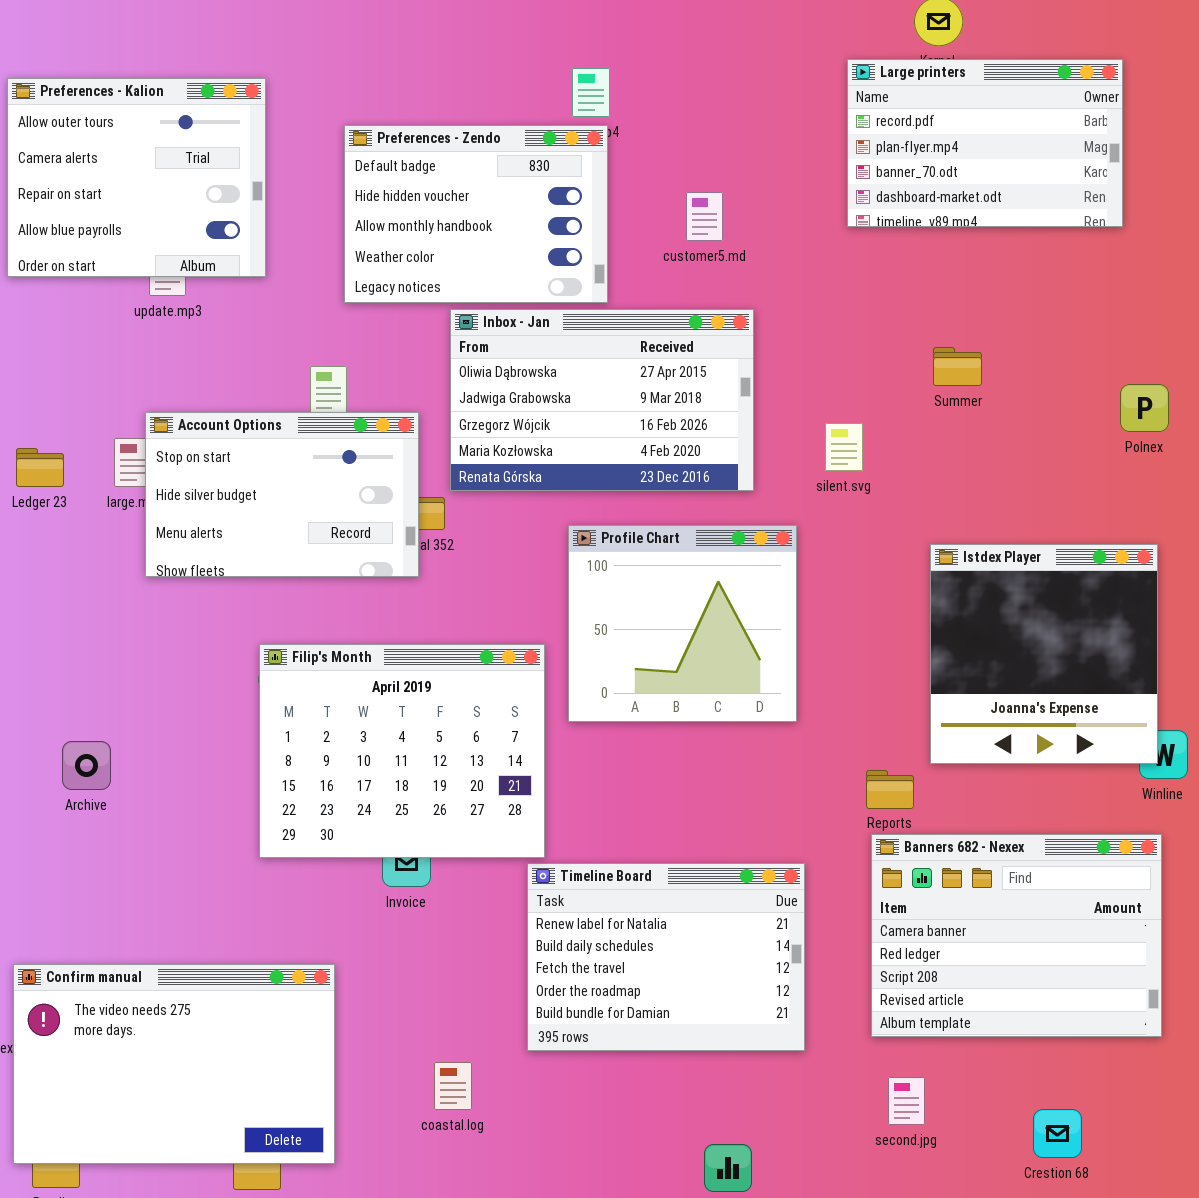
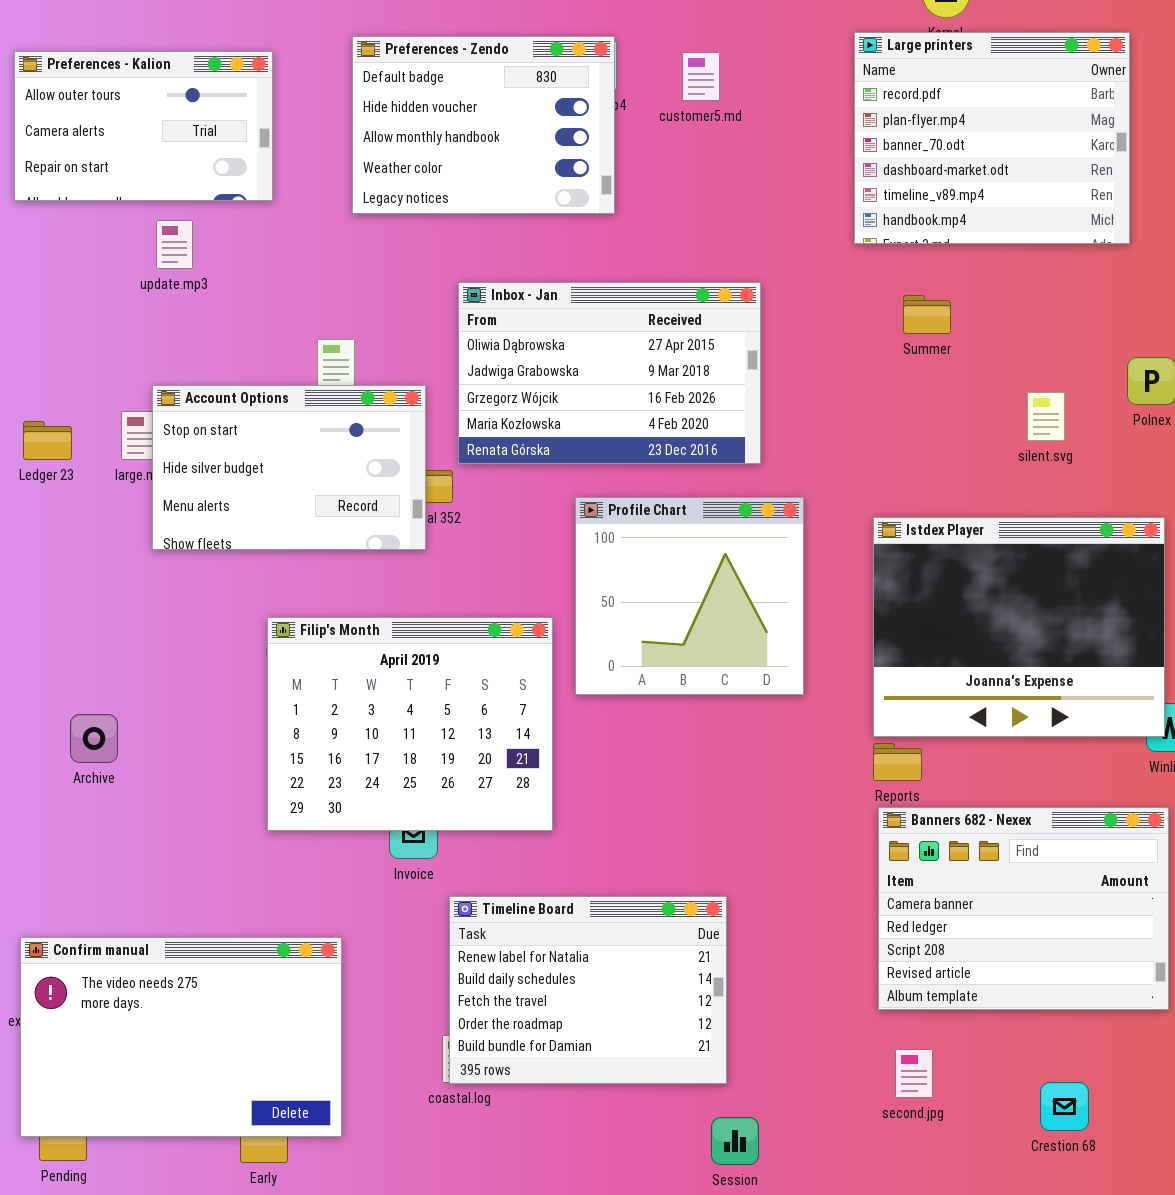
Large printers: [847,59,1123,227] -> [854,32,1130,244], resized
Preferences - Kalion: [7,78,266,277] -> [14,51,273,201], resized
Preferences - Zendo: [344,125,608,303] -> [352,36,615,214], moved
customer5.md: [686,192,723,241] -> [682,52,720,101], moved
Summer: [933,347,982,386] -> [903,295,951,334], moved
silent.svg: [825,423,863,471] -> [1027,392,1065,441], moved
Istdex Player: [930,544,1158,764] -> [873,517,1165,737], resized
Timeline Board: [527,863,805,1051] -> [449,896,727,1084], moved

